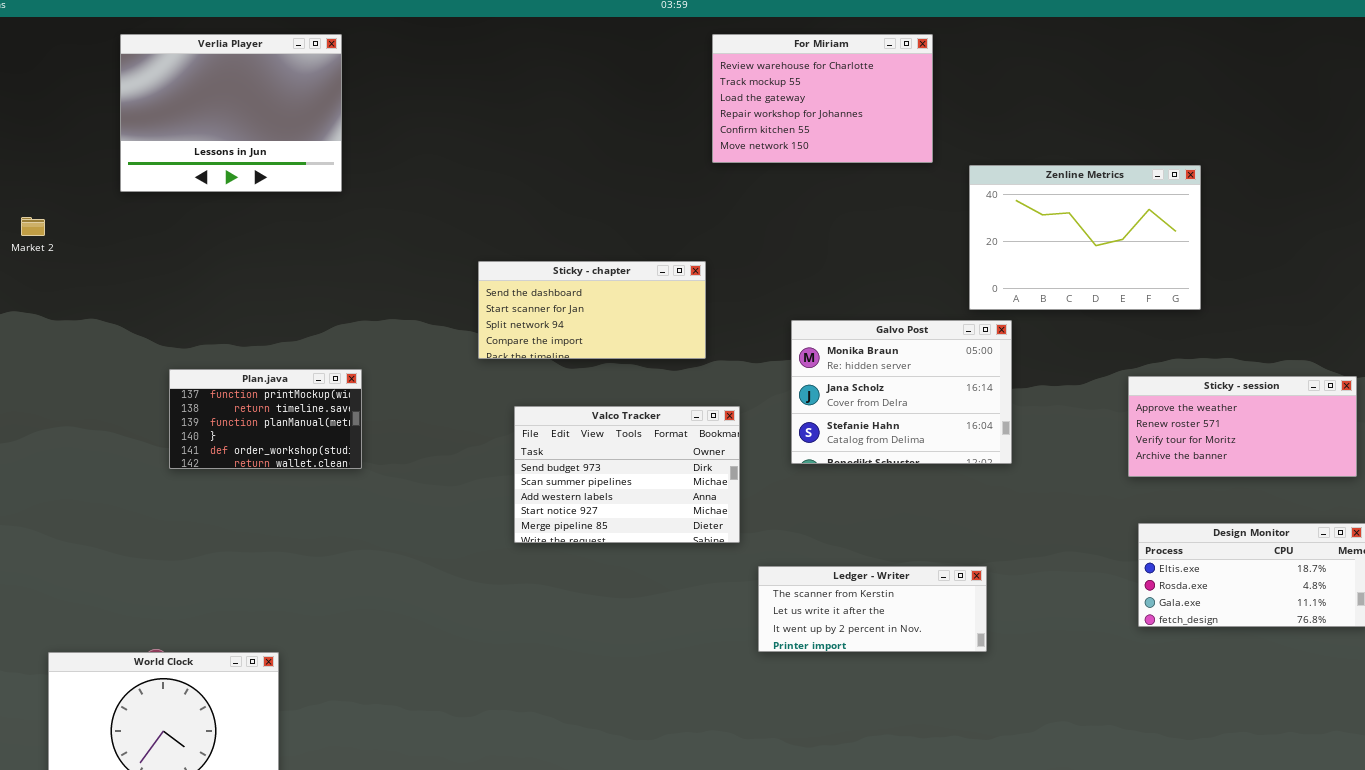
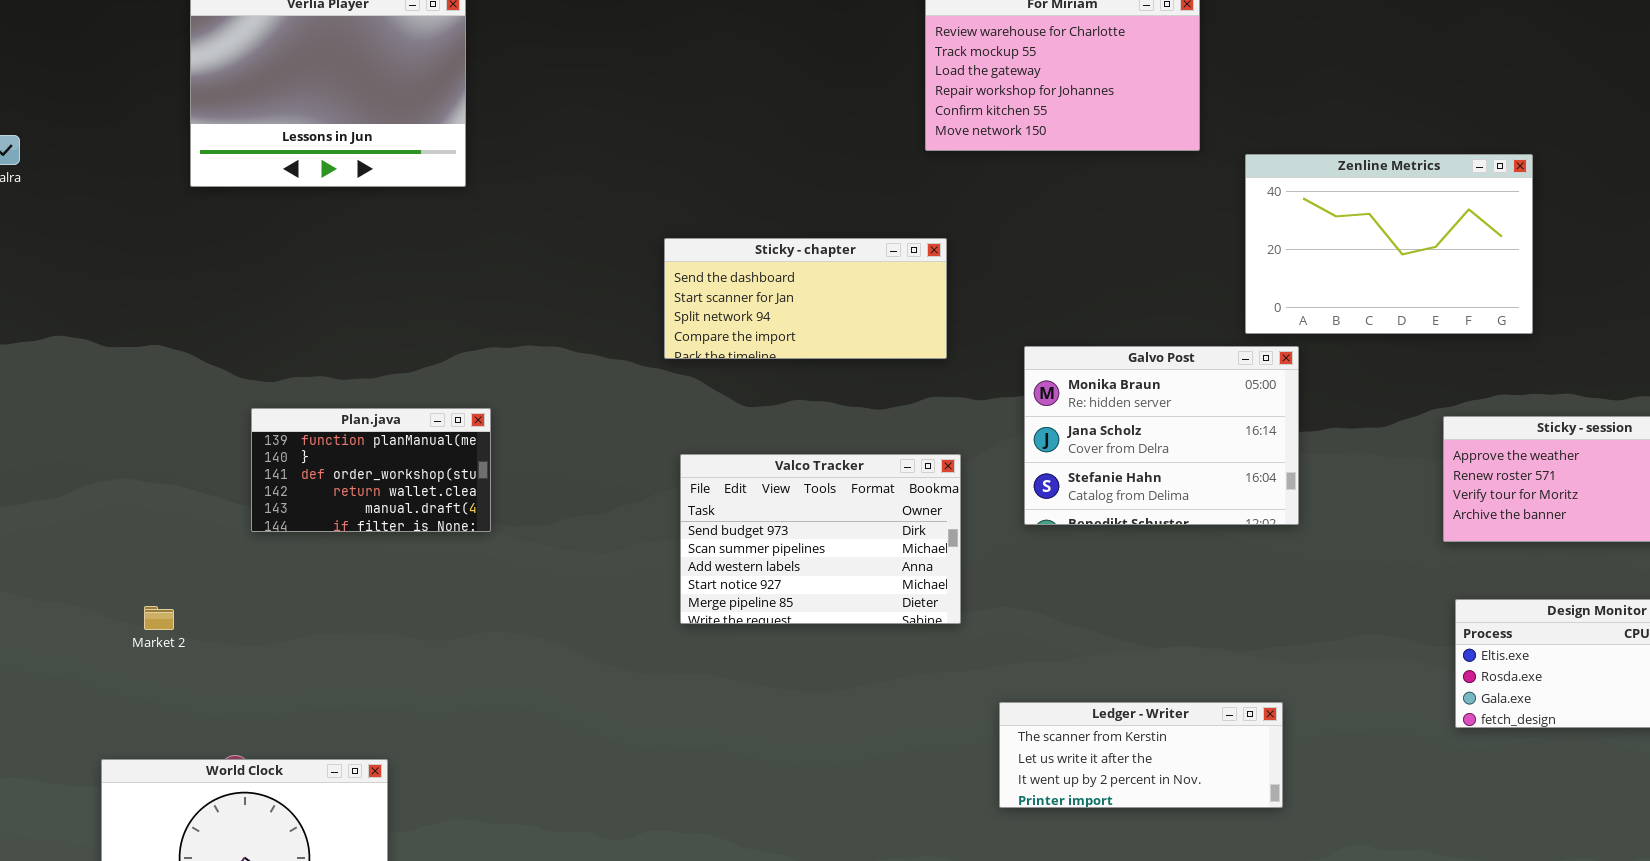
Market 2: [21,217,45,236] -> [144,606,174,630], moved
Sticky - chapter: [478,261,706,359] -> [664,238,947,359], moved
Plan.java: [169,369,362,469] -> [251,408,491,532], scrolled down 2 rows
Ledger - Writer: [758,566,987,652] -> [999,702,1283,808], moved

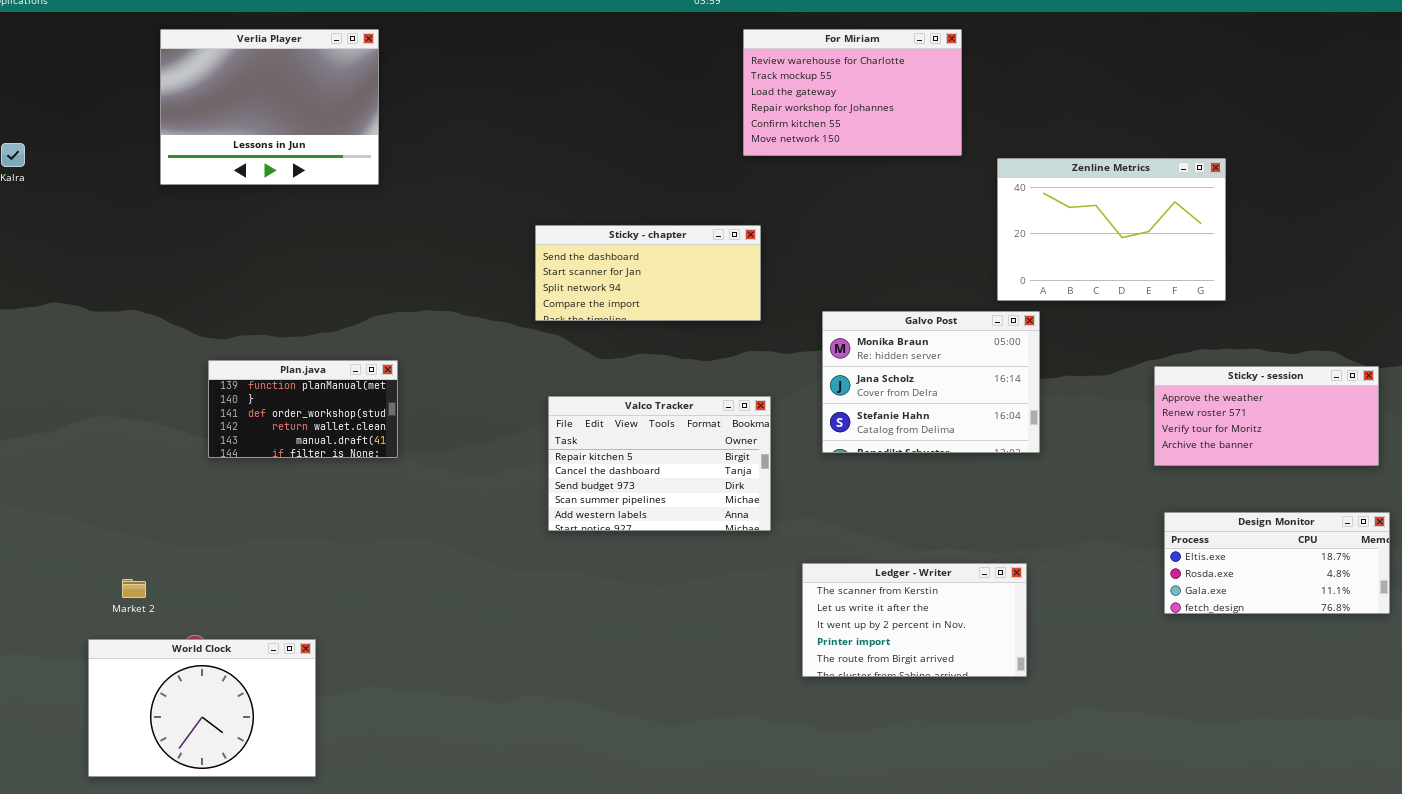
Valco Tracker: [680,454,961,624] -> [548,396,771,531], scrolled up 2 rows
Market 2: [144,606,174,630] -> [122,579,146,598], moved
Ledger - Writer: [999,702,1283,808] -> [802,563,1027,677], resized

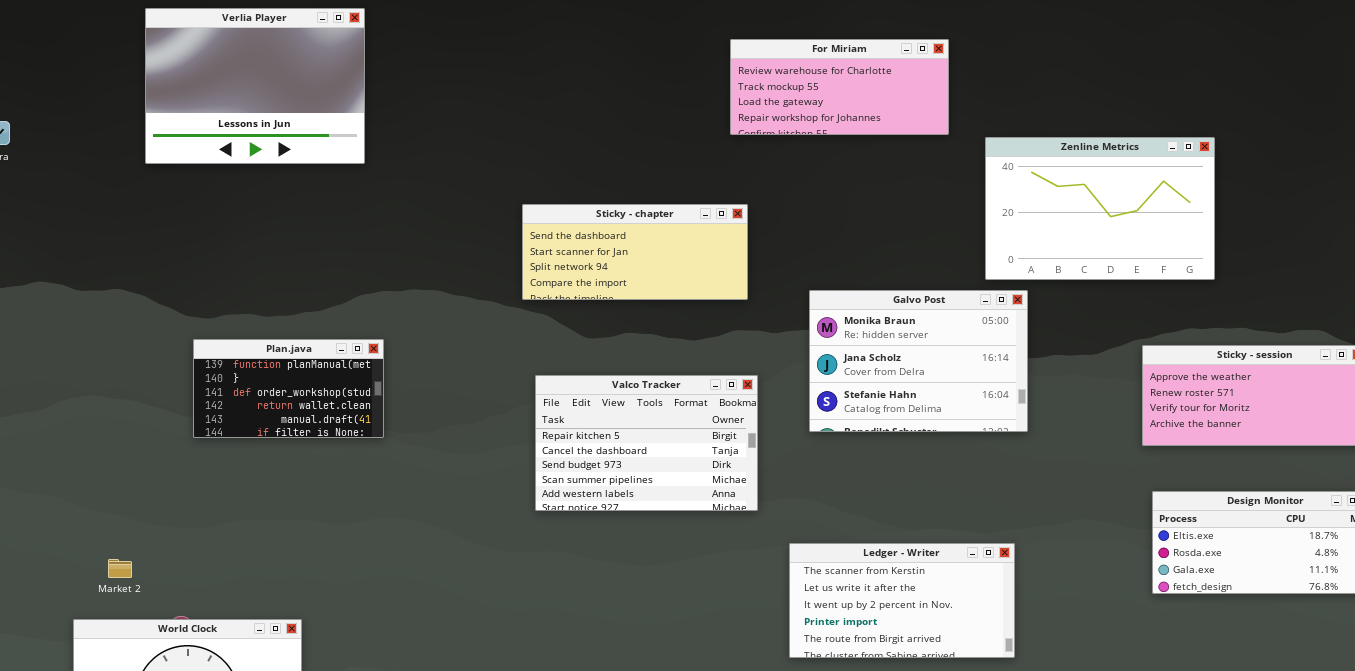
For Miriam: [743,29,962,156] -> [730,39,949,135], resized

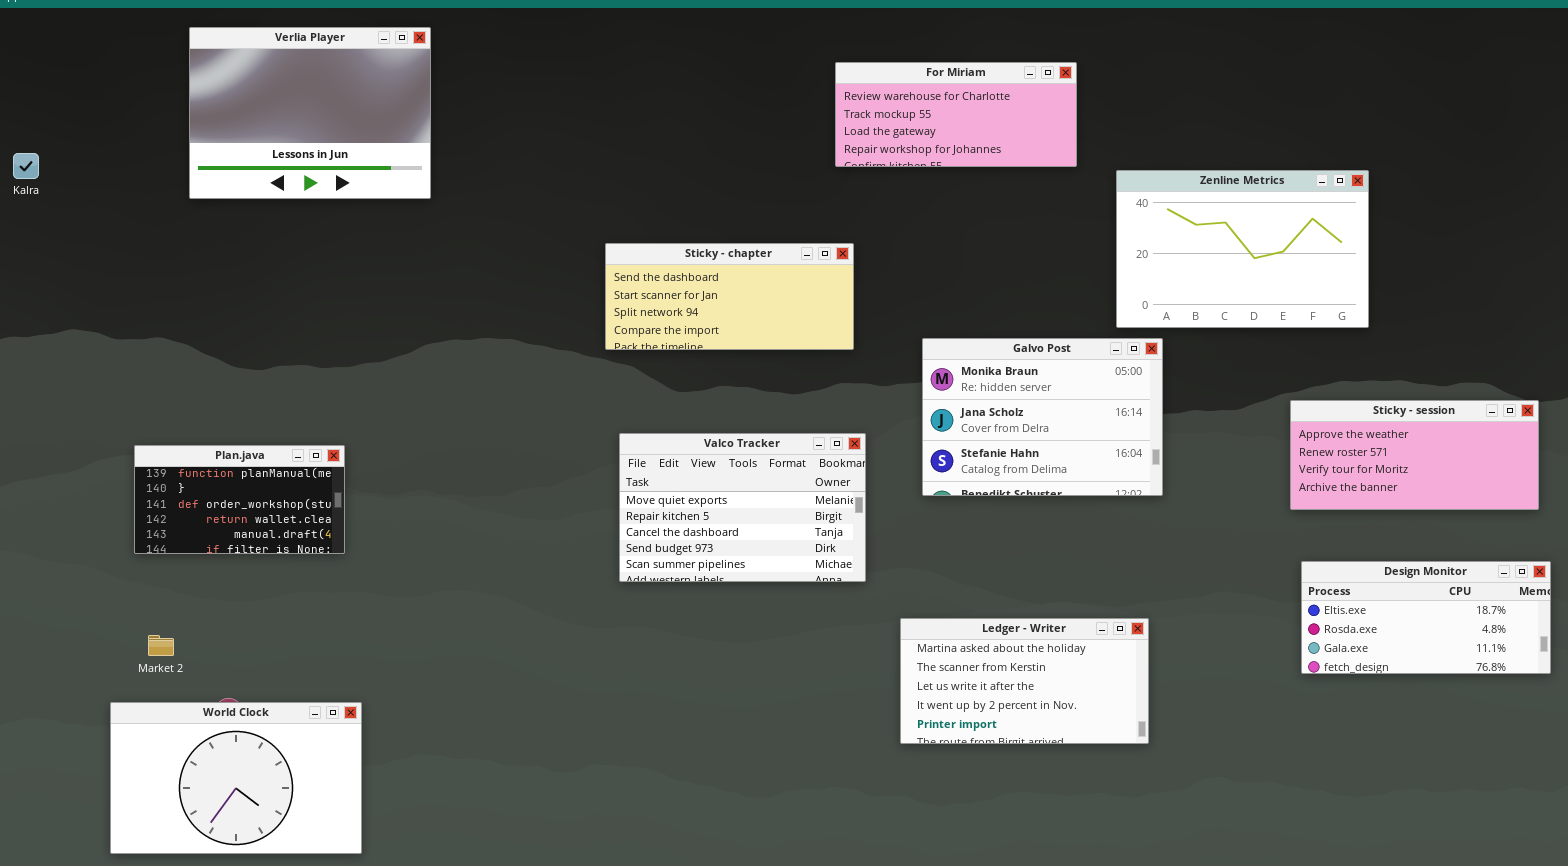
Plan.java: [193,339,384,438] -> [134,445,345,554], moved
Valco Tracker: [535,375,758,511] -> [619,433,866,582], scrolled up 1 row
Ledger - Writer: [789,543,1015,658] -> [900,618,1149,744], scrolled up 1 row

